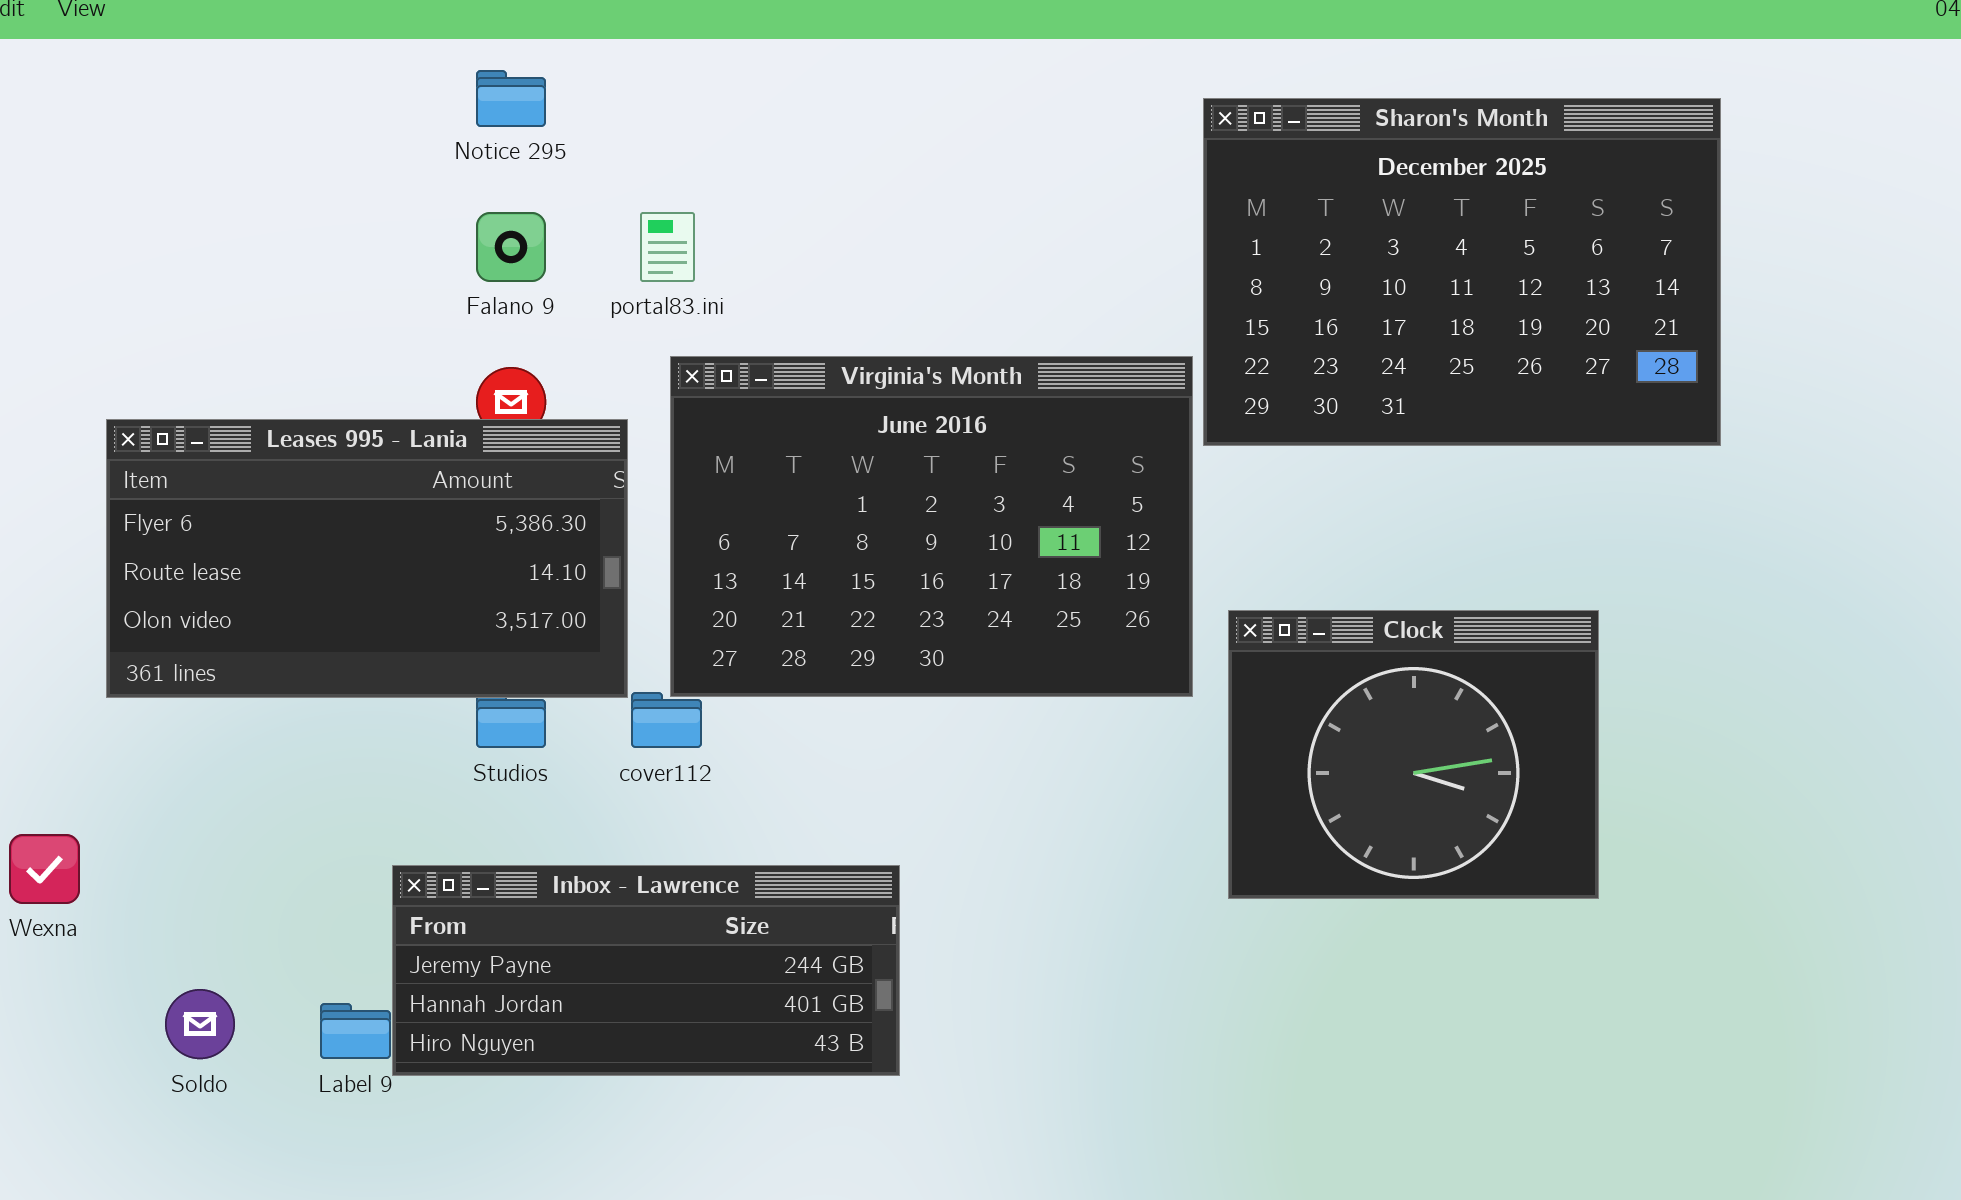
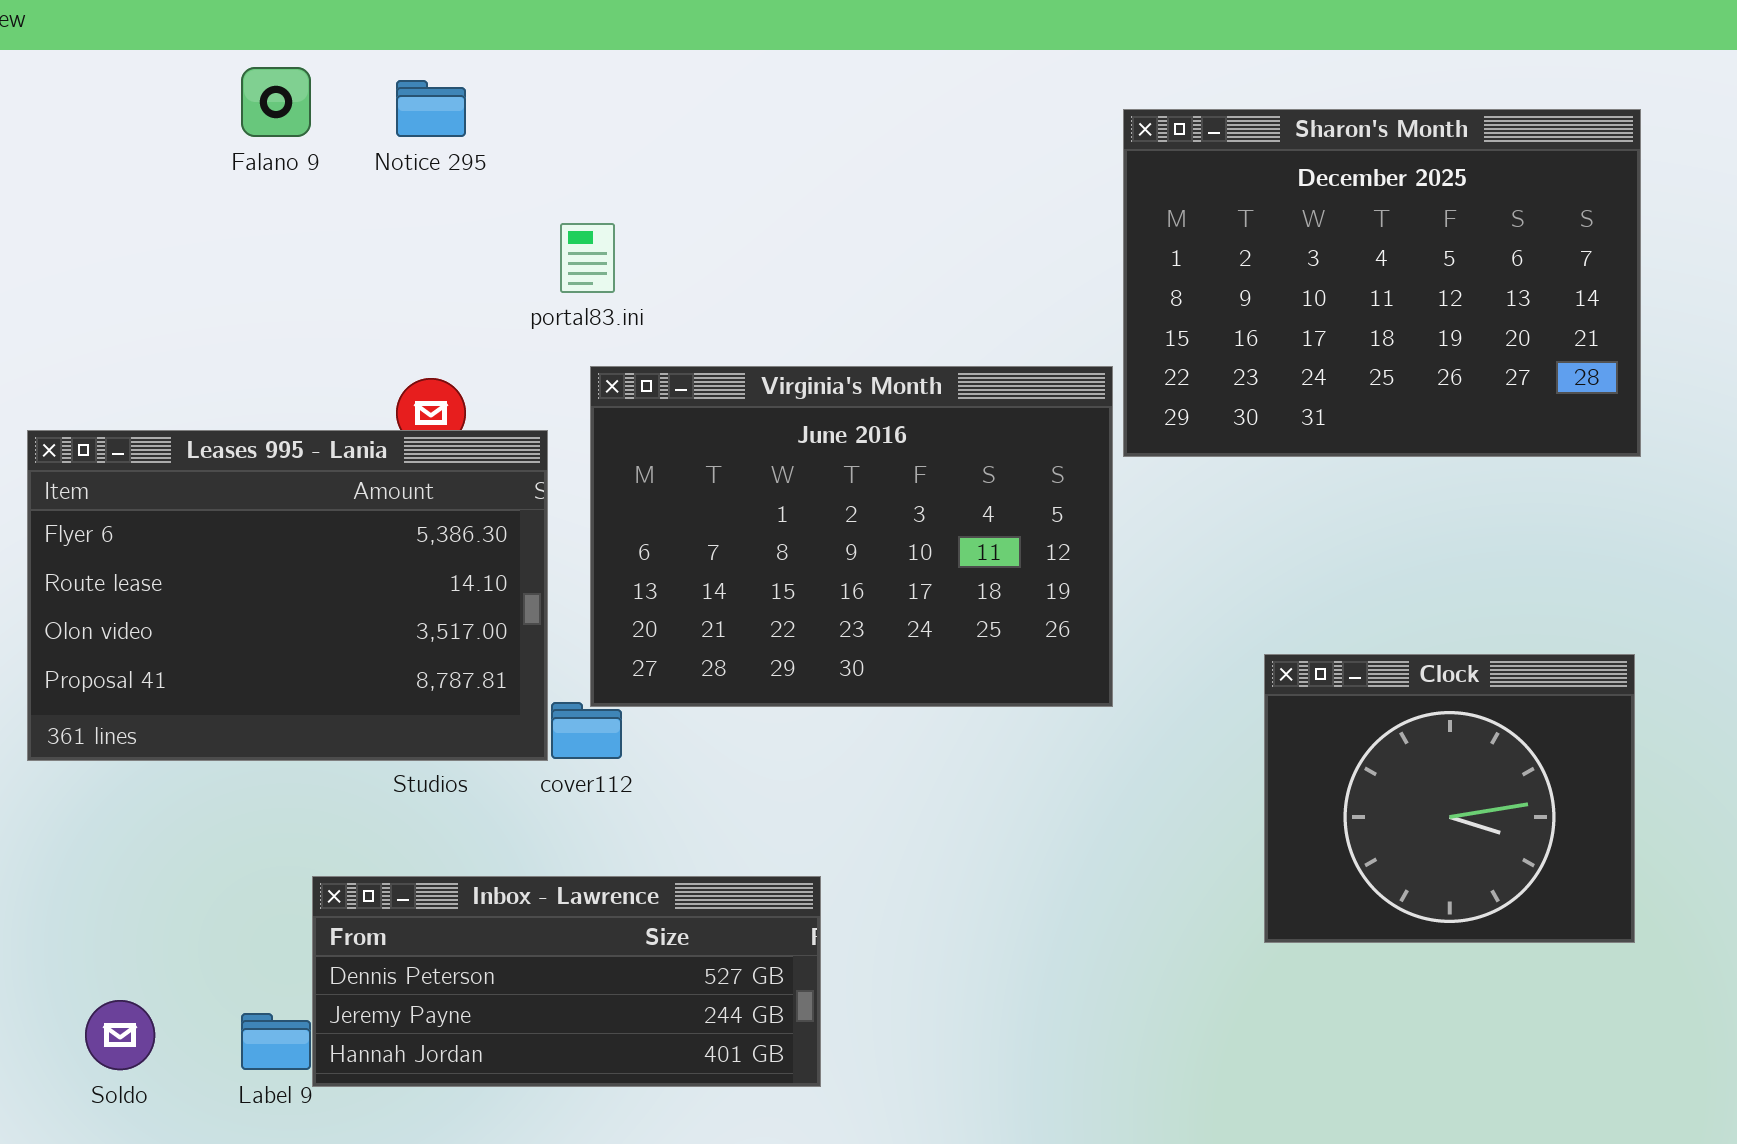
Falano 9: [476,212,546,282] -> [241,67,311,137], moved
Leases 995 - Lania: [106,419,628,698] -> [27,430,548,761], resized
Clock: [1228,610,1599,899] -> [1264,654,1635,943], moved
Inbox - Lawrence: [392,865,900,1076] -> [312,876,821,1087], scrolled up 1 row

